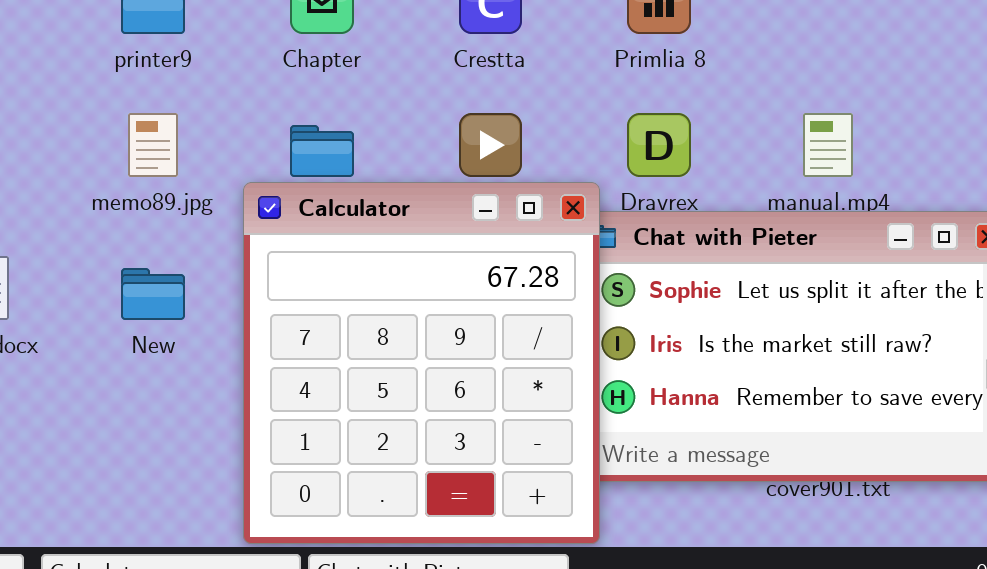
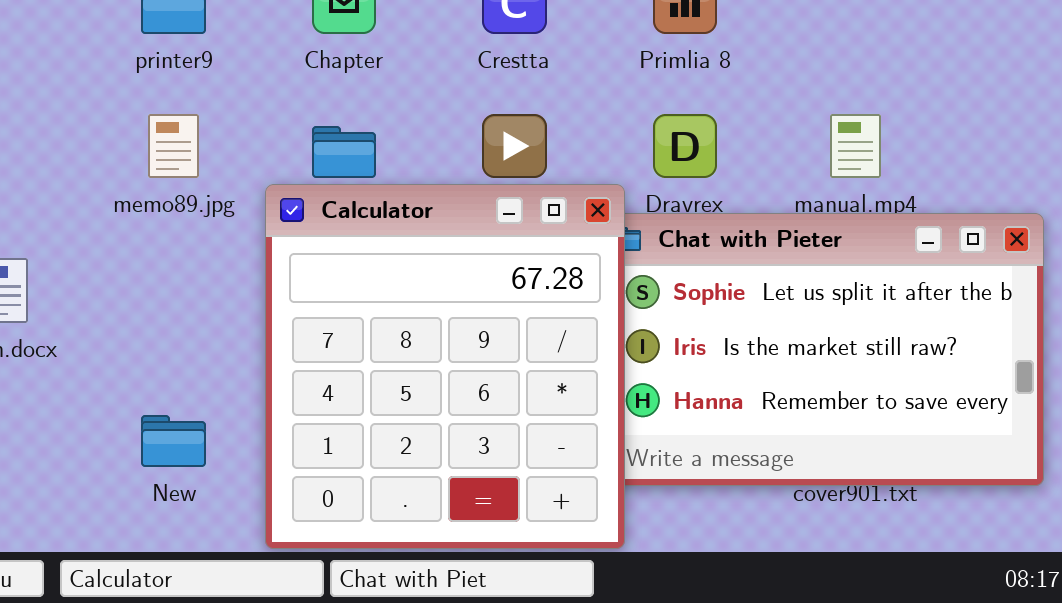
New: [121,268,185,320] -> [141,415,206,467], moved

